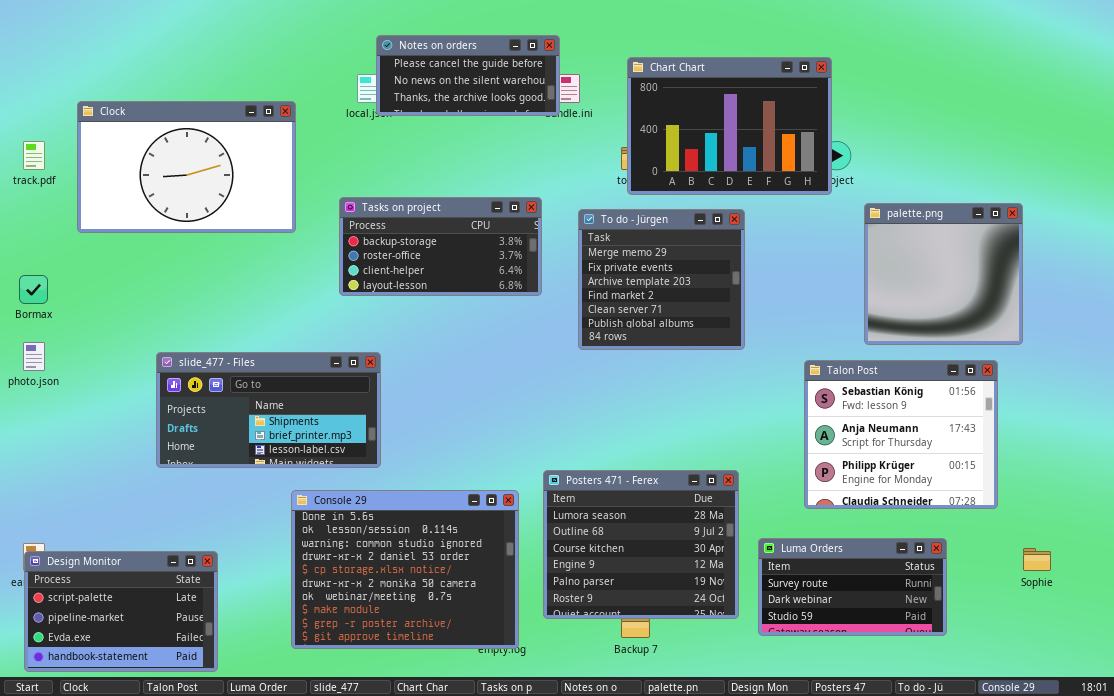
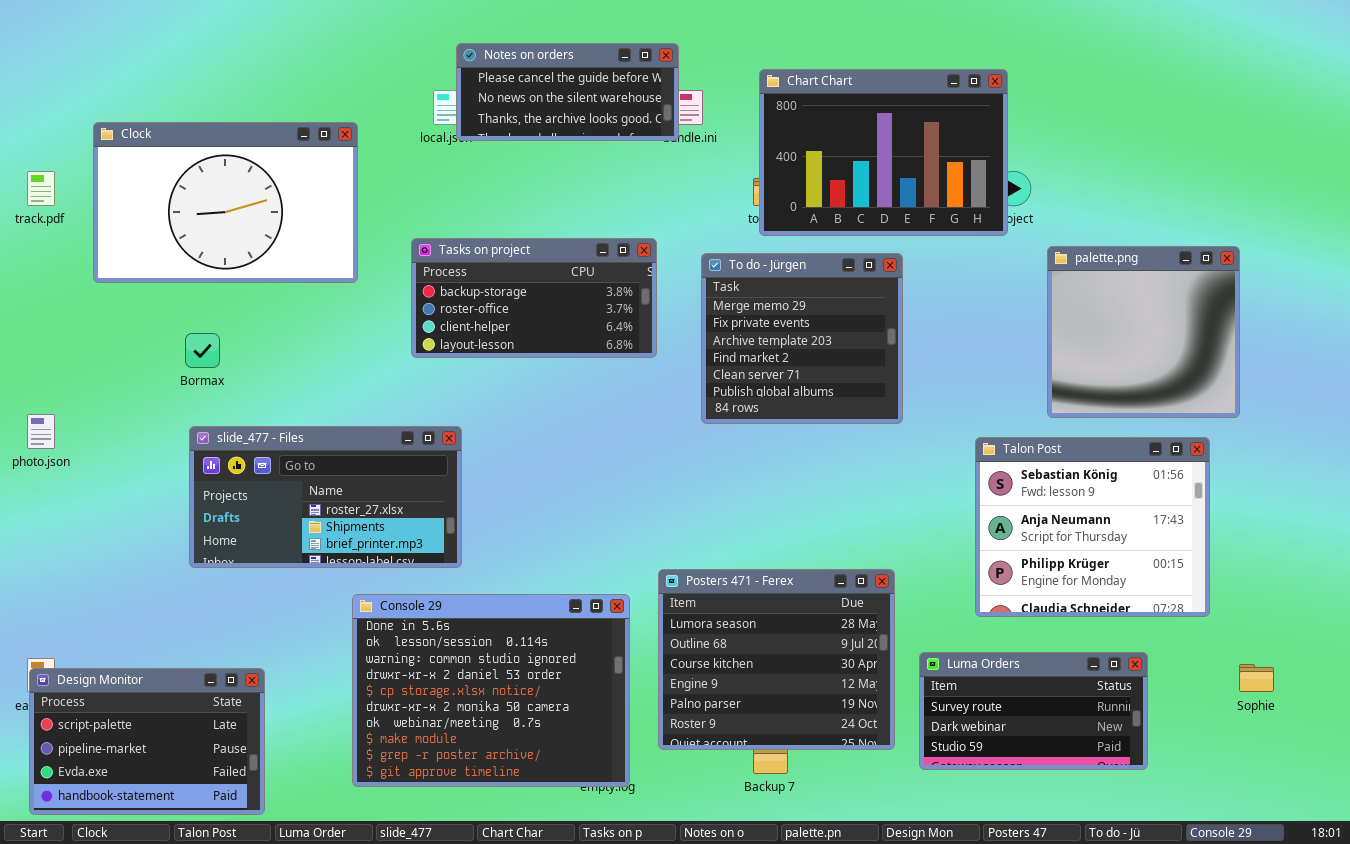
Bormax: [19,275,48,304] -> [185,333,220,368], moved
slide_477 - Files: [156,352,381,468] -> [189,426,462,568], scrolled up 1 row

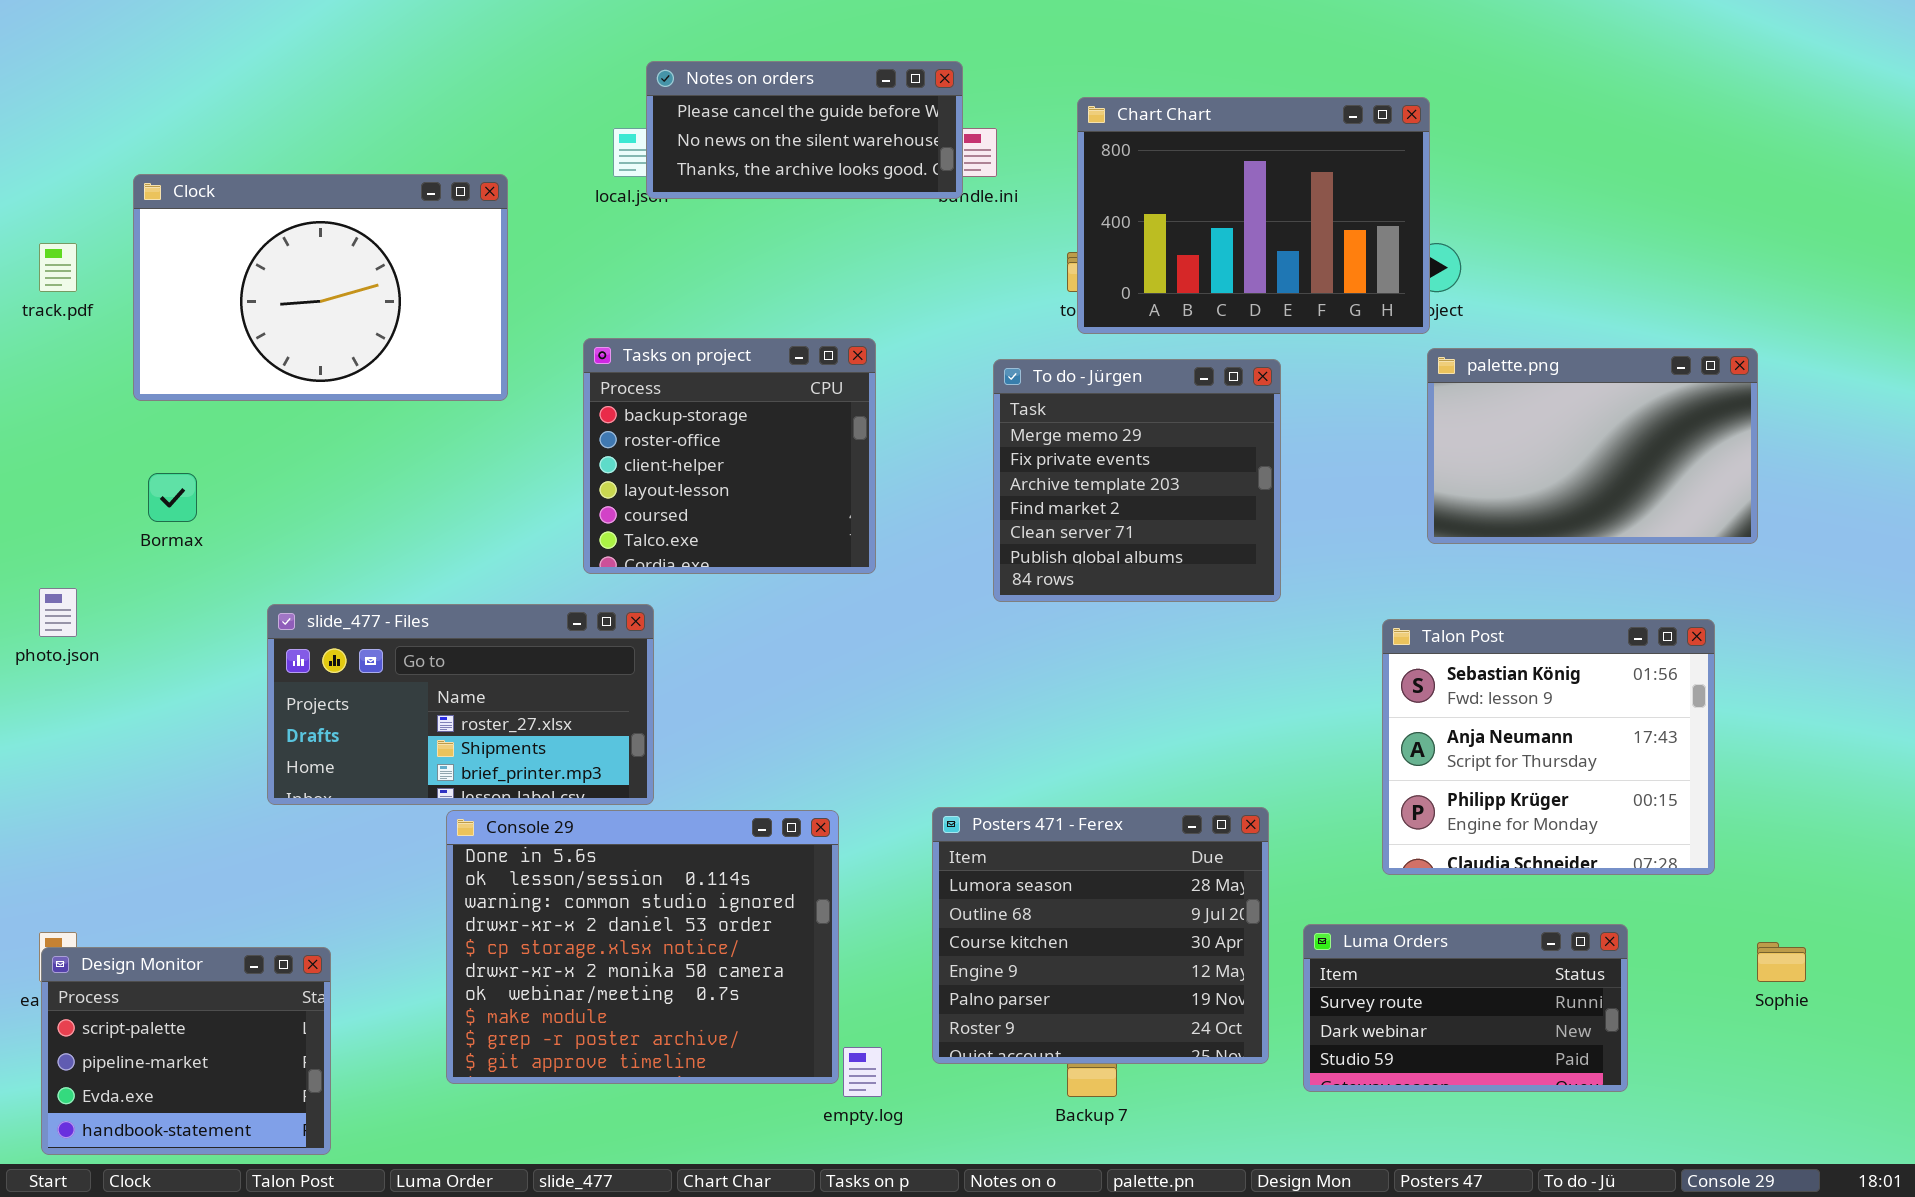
Tasks on project: [411,238,657,358] -> [583,338,876,574], resized
palette.png: [1047,246,1240,418] -> [1427,348,1758,544], resized
Bormax: [185,333,220,368] -> [148,473,197,522], moved
Console 29: [352,594,630,787] -> [446,810,839,1084], moved
Design Monitor: [29,668,265,815] -> [41,947,331,1155], resized

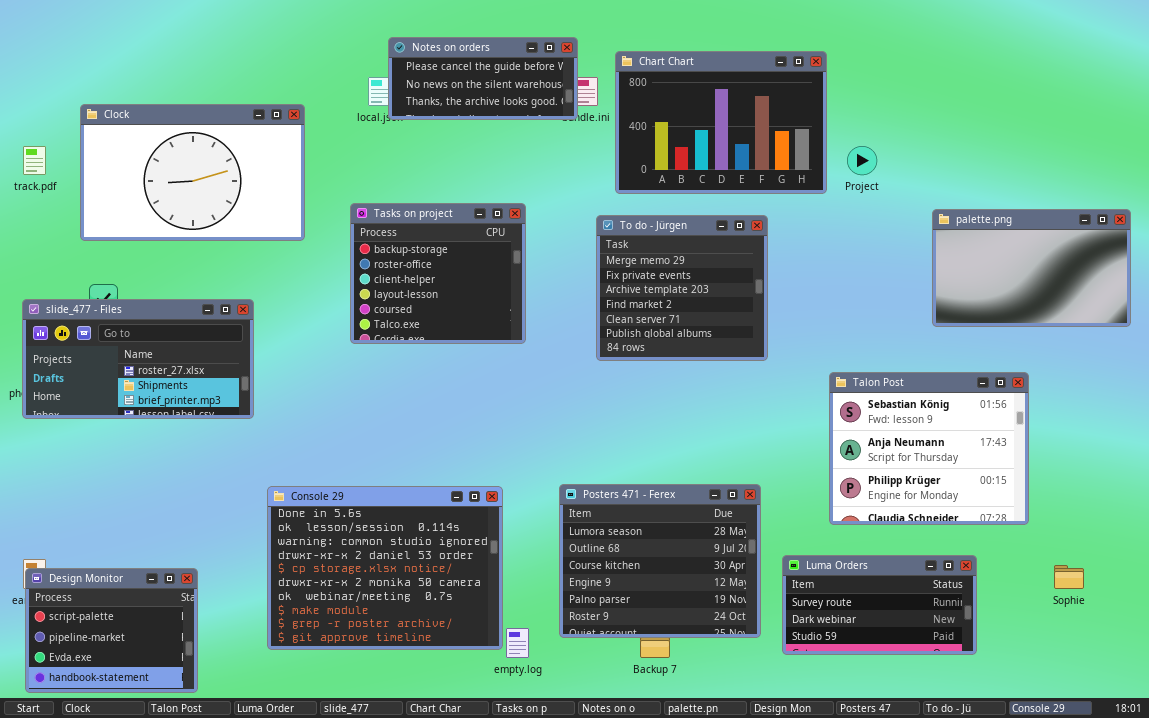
Chart Chart: [1077,97,1430,334] -> [615,51,827,194], moved
palette.png: [1427,348,1758,544] -> [932,209,1131,327], moved
slide_477 - Files: [267,604,654,805] -> [22,299,254,419], moved

